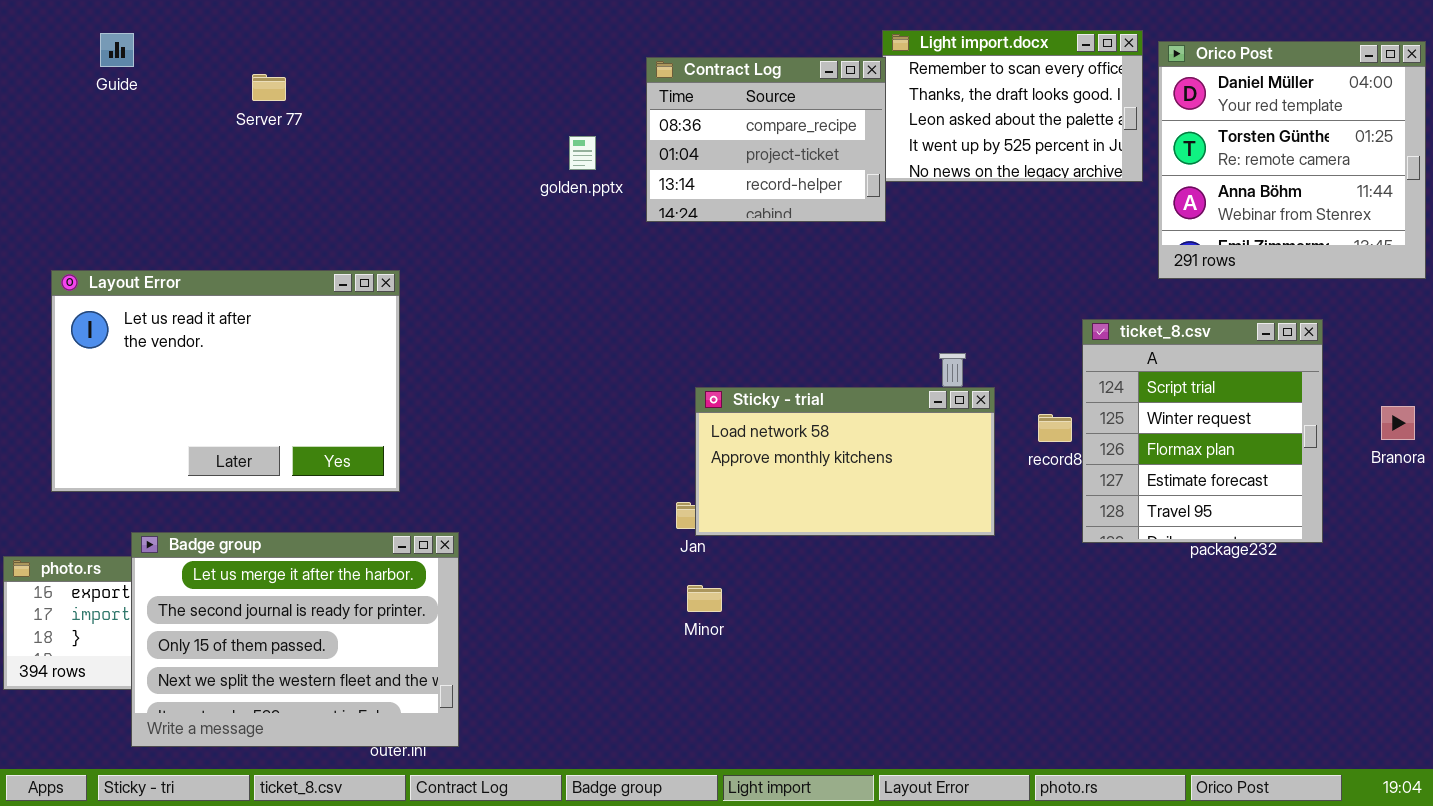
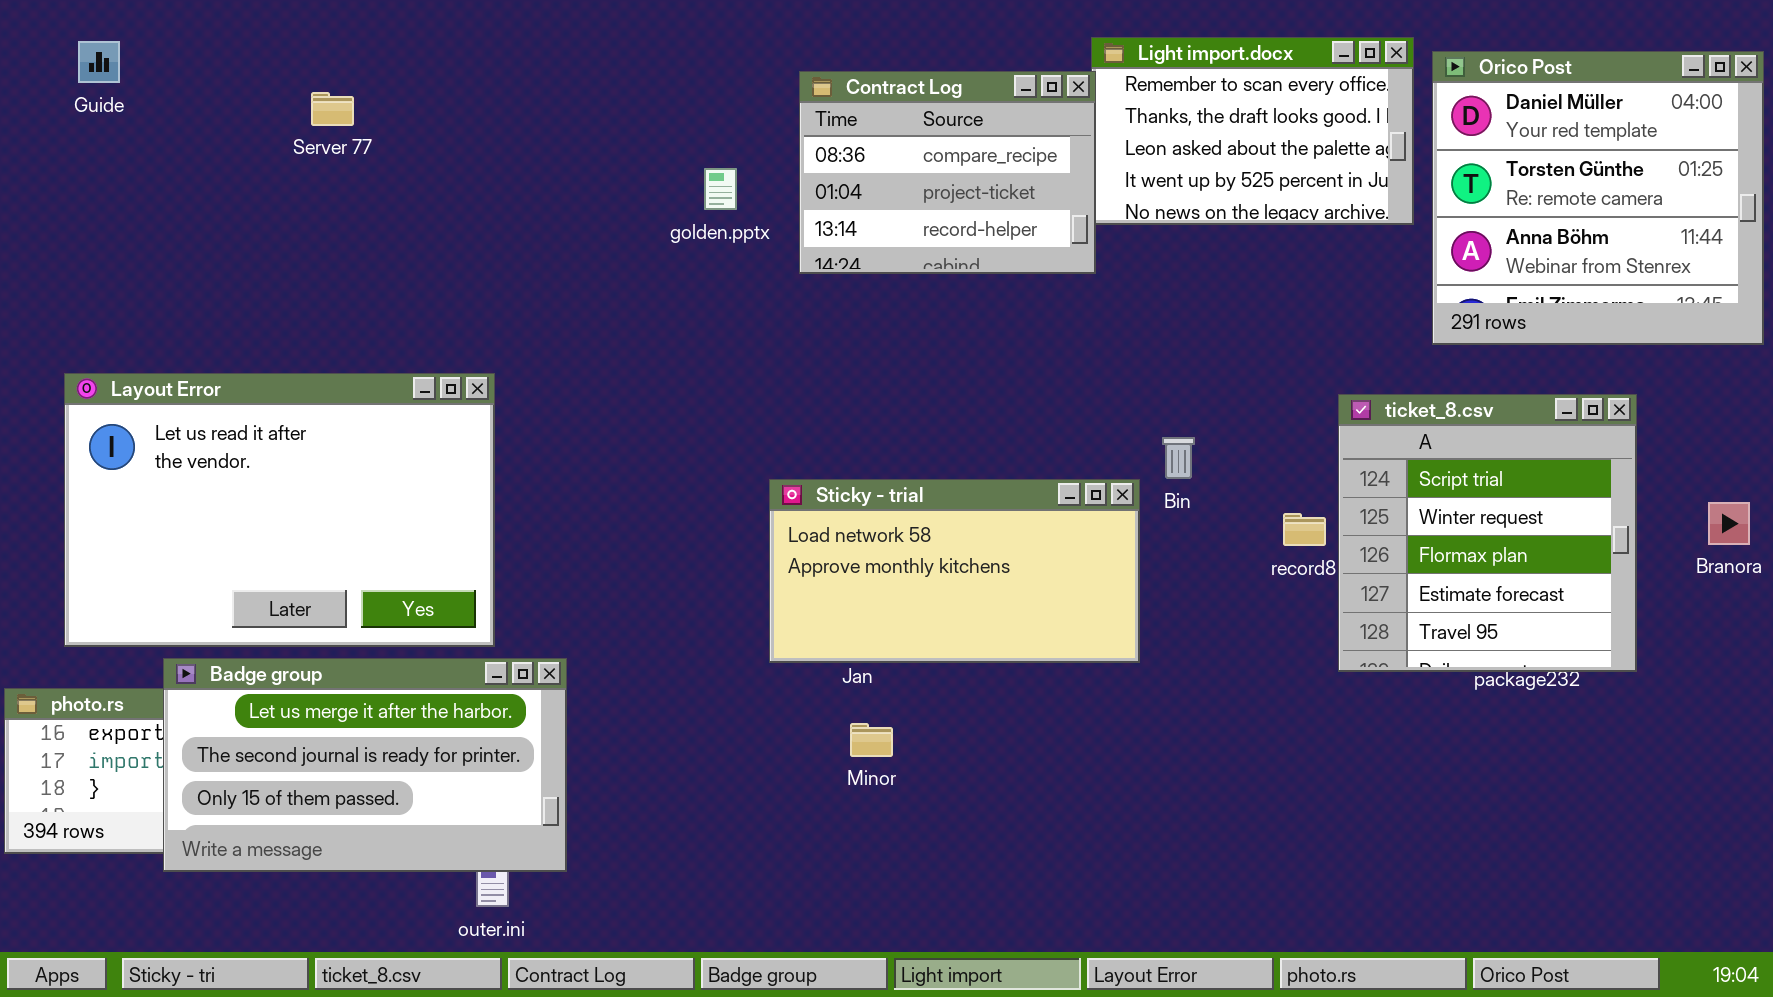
Guide: [100,33,134,67] -> [78,41,120,83], moved
Layout Error: [51,270,400,492] -> [64,373,495,647], moved
Sticky - trial: [695,387,995,536] -> [769,479,1140,663], moved
Badge group: [131,532,459,747] -> [163,658,567,872], resized

